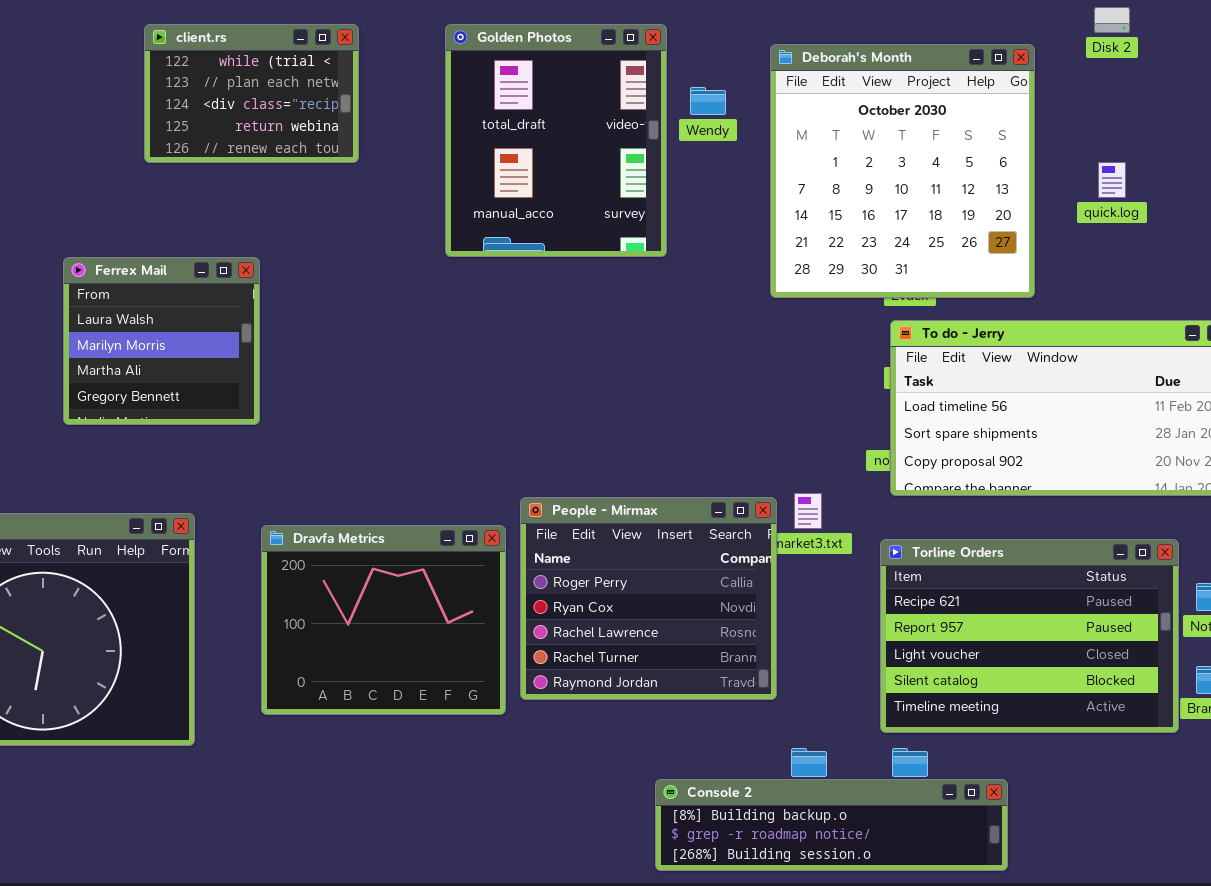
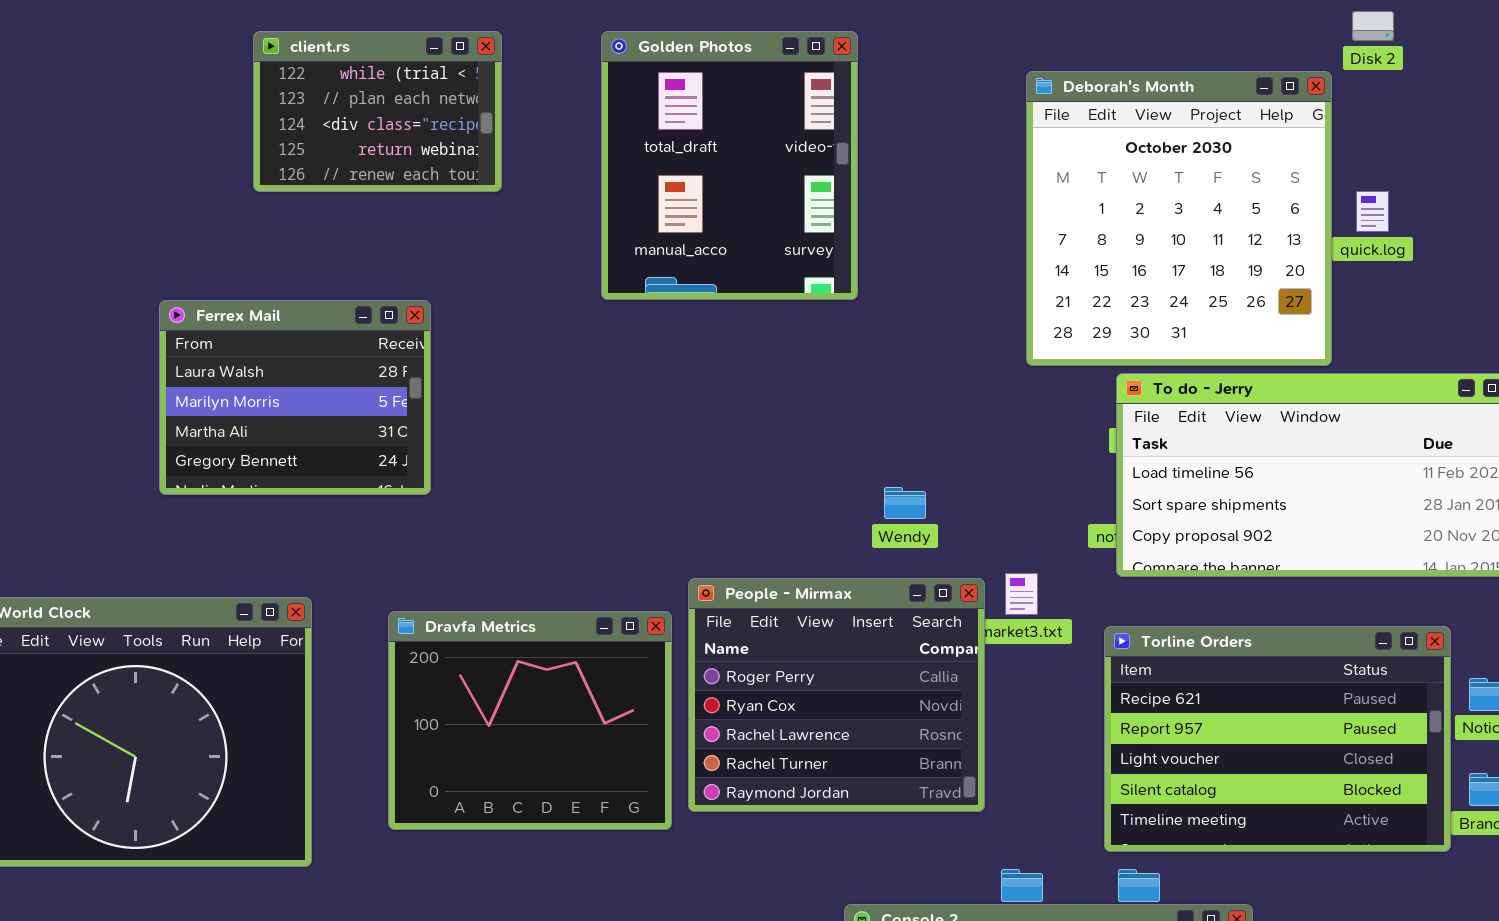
Deborah's Month: [770,44,1035,298] -> [1026,71,1332,366], moved
Wendy: [690,87,726,115] -> [884,487,926,519], moved
Ferrex Mail: [63,257,260,425] -> [159,300,431,495], resized

